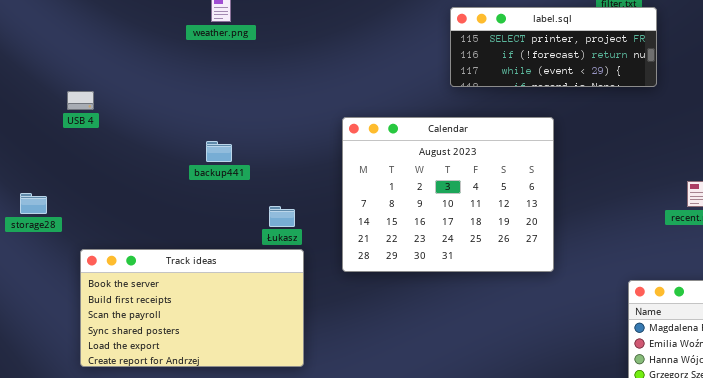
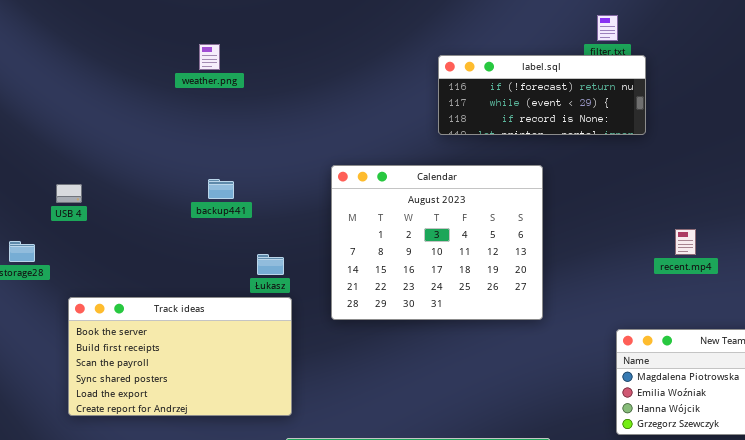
label.sql: [450,7,657,87] -> [438,55,646,135], scrolled down 1 row
USB 4: [67,91,94,110] -> [56,184,82,203], moved
backup441: [206,141,232,162] -> [208,179,234,199], moved

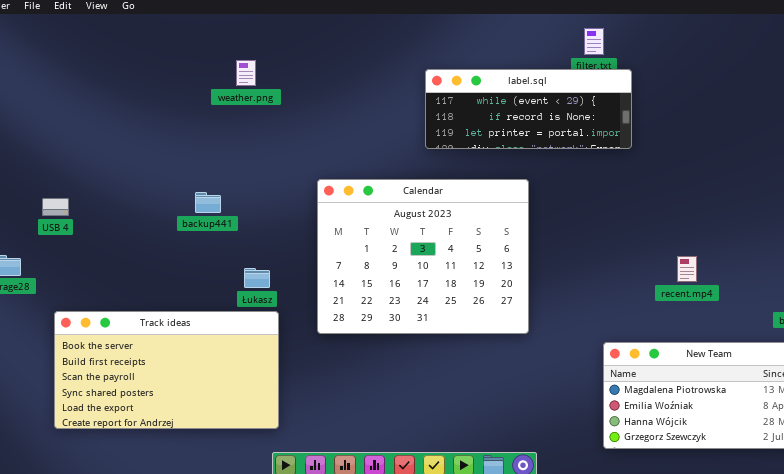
weather.png: [199,44,220,70] -> [236,60,256,86], moved
label.sql: [438,55,646,135] -> [425,69,632,149], scrolled down 1 row
recent.mp4: [675,229,696,255] -> [677,256,697,282], moved

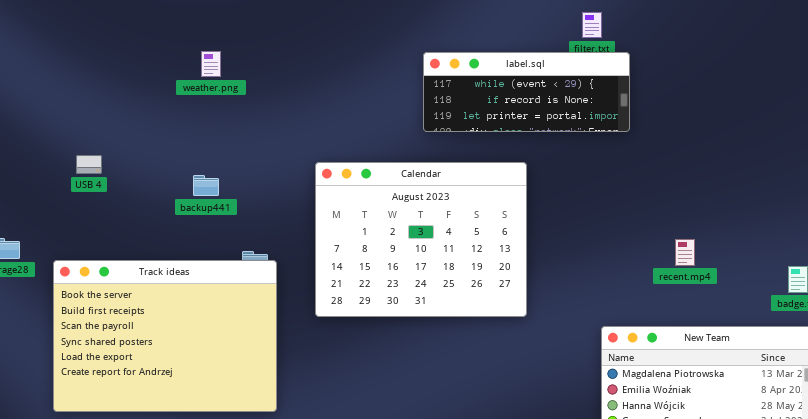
weather.png: [236,60,256,86] -> [201,51,221,77], moved
USB 4: [42,198,69,216] -> [76,155,102,174], moved
Track ideas: [54,311,279,429] -> [53,260,277,412], resized

